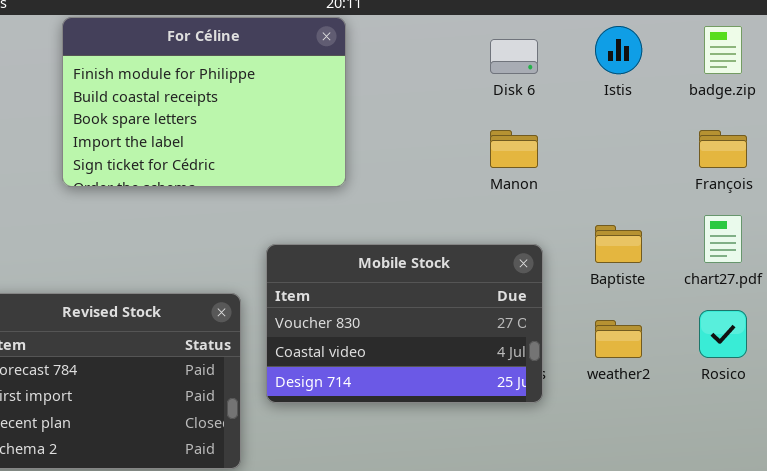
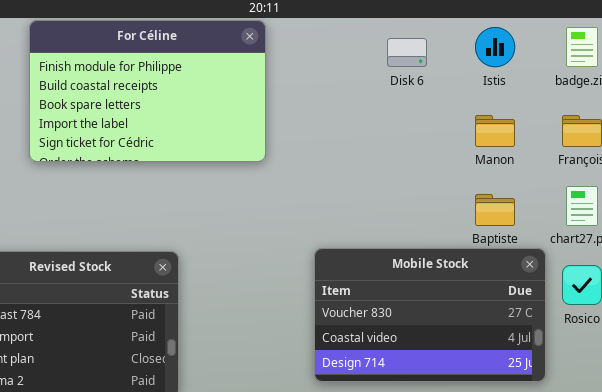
Manon: [490,130,538,168] -> [475,115,515,147], moved
Mobile Stock: [266,244,543,403] -> [314,248,546,382], moved

